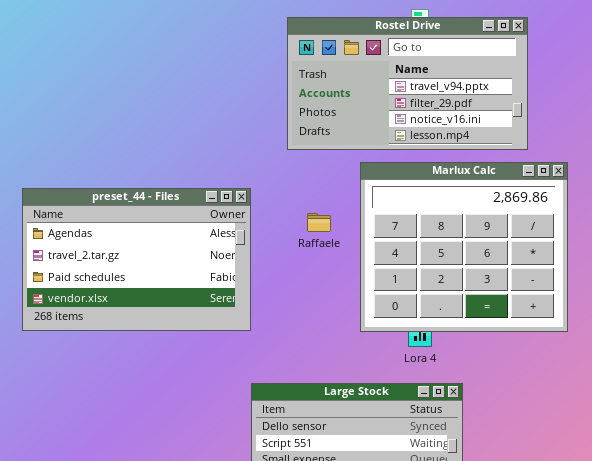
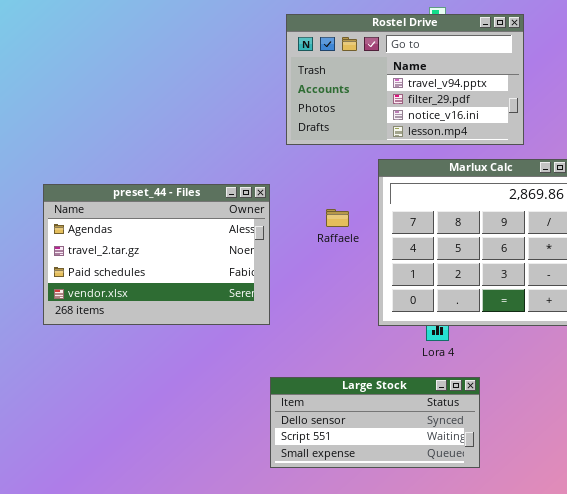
Rostel Drive: [287,17,528,150] -> [286,14,524,145], moved

